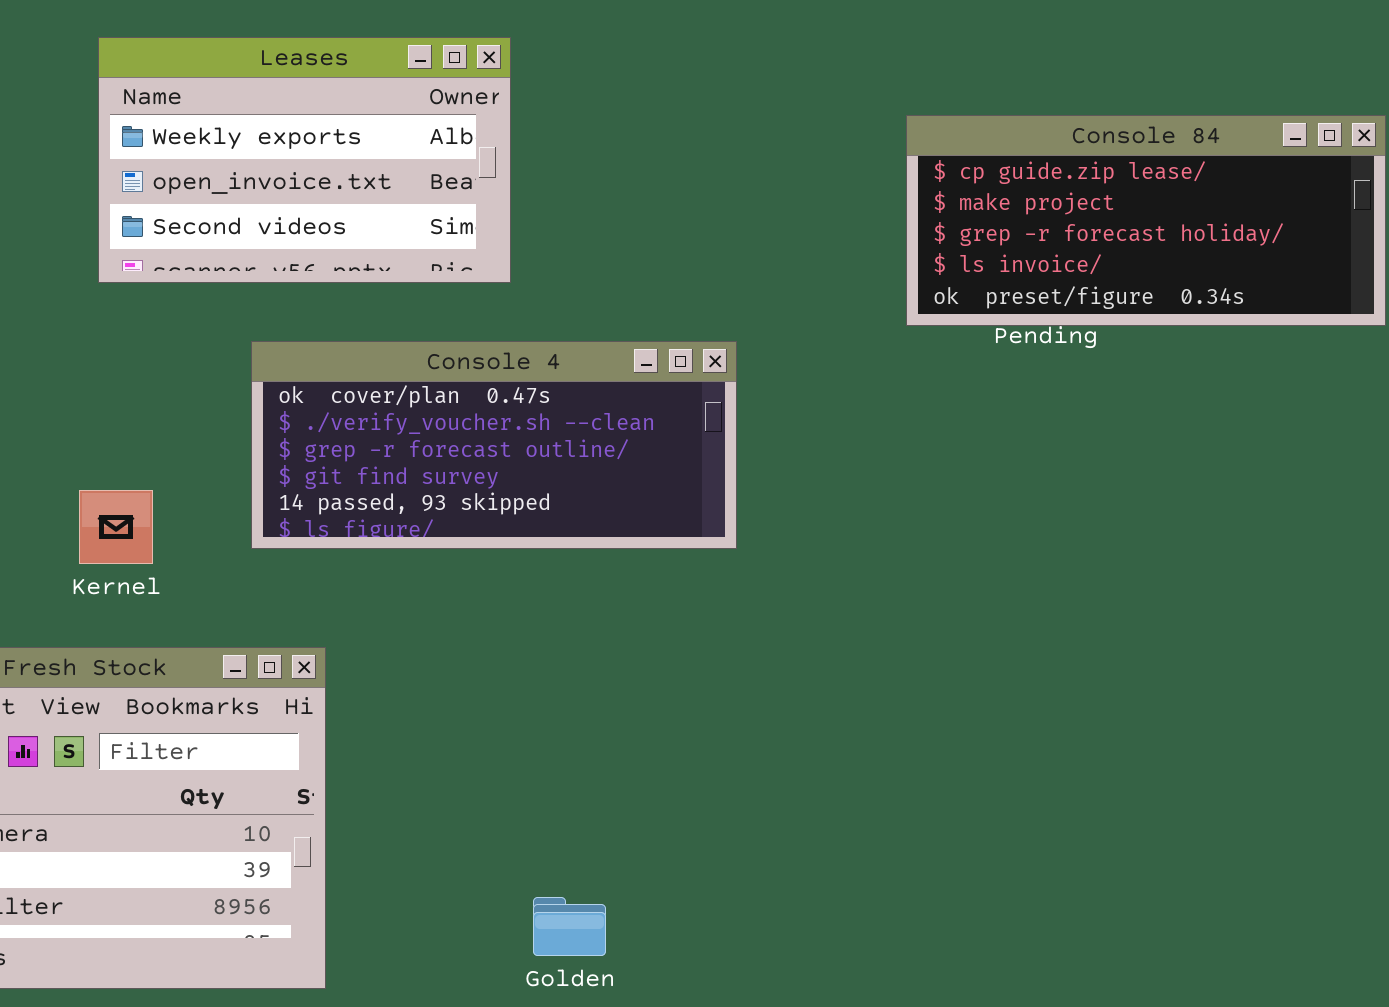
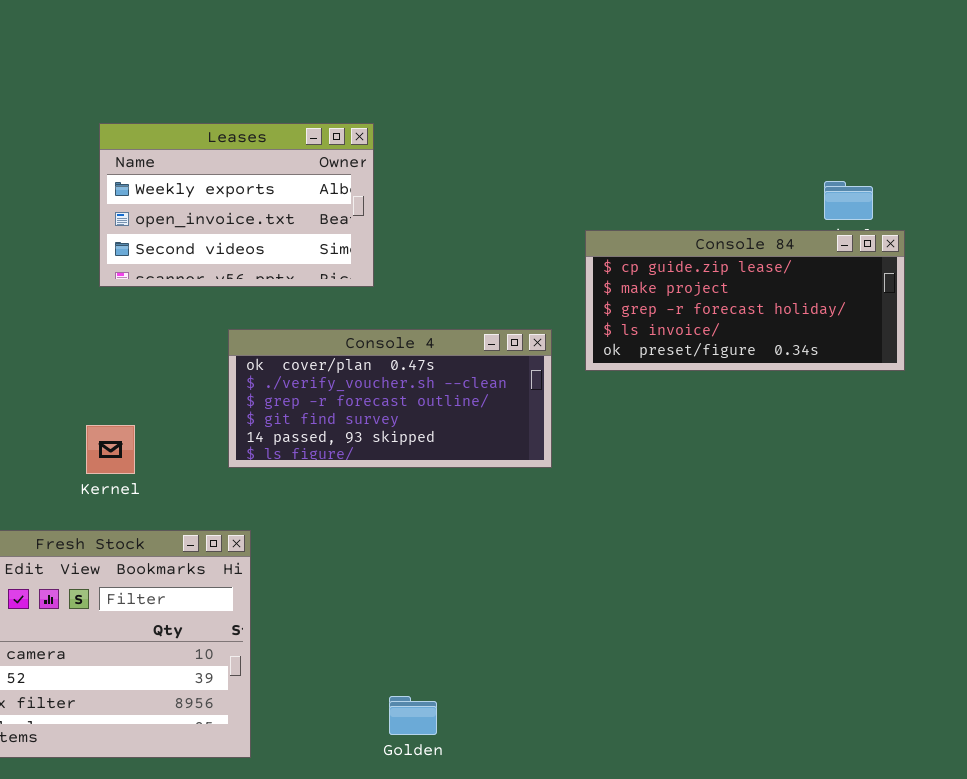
Console 84: [906,115,1386,326] -> [585,230,905,371], moved
Console 4: [251,341,737,549] -> [228,329,552,468], moved

